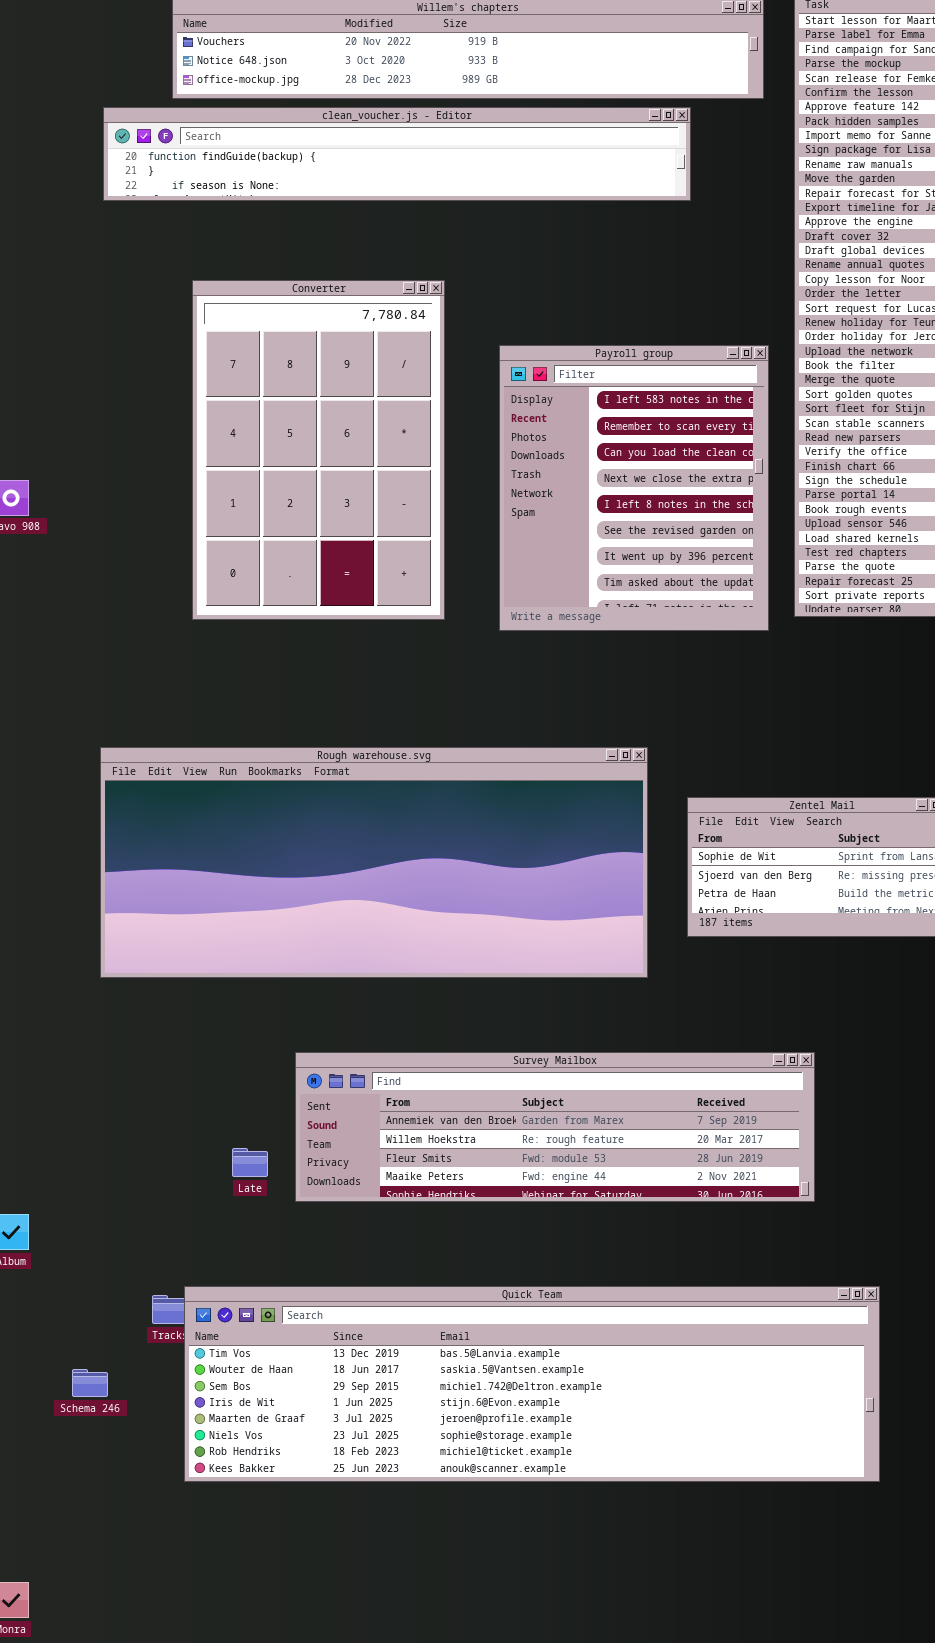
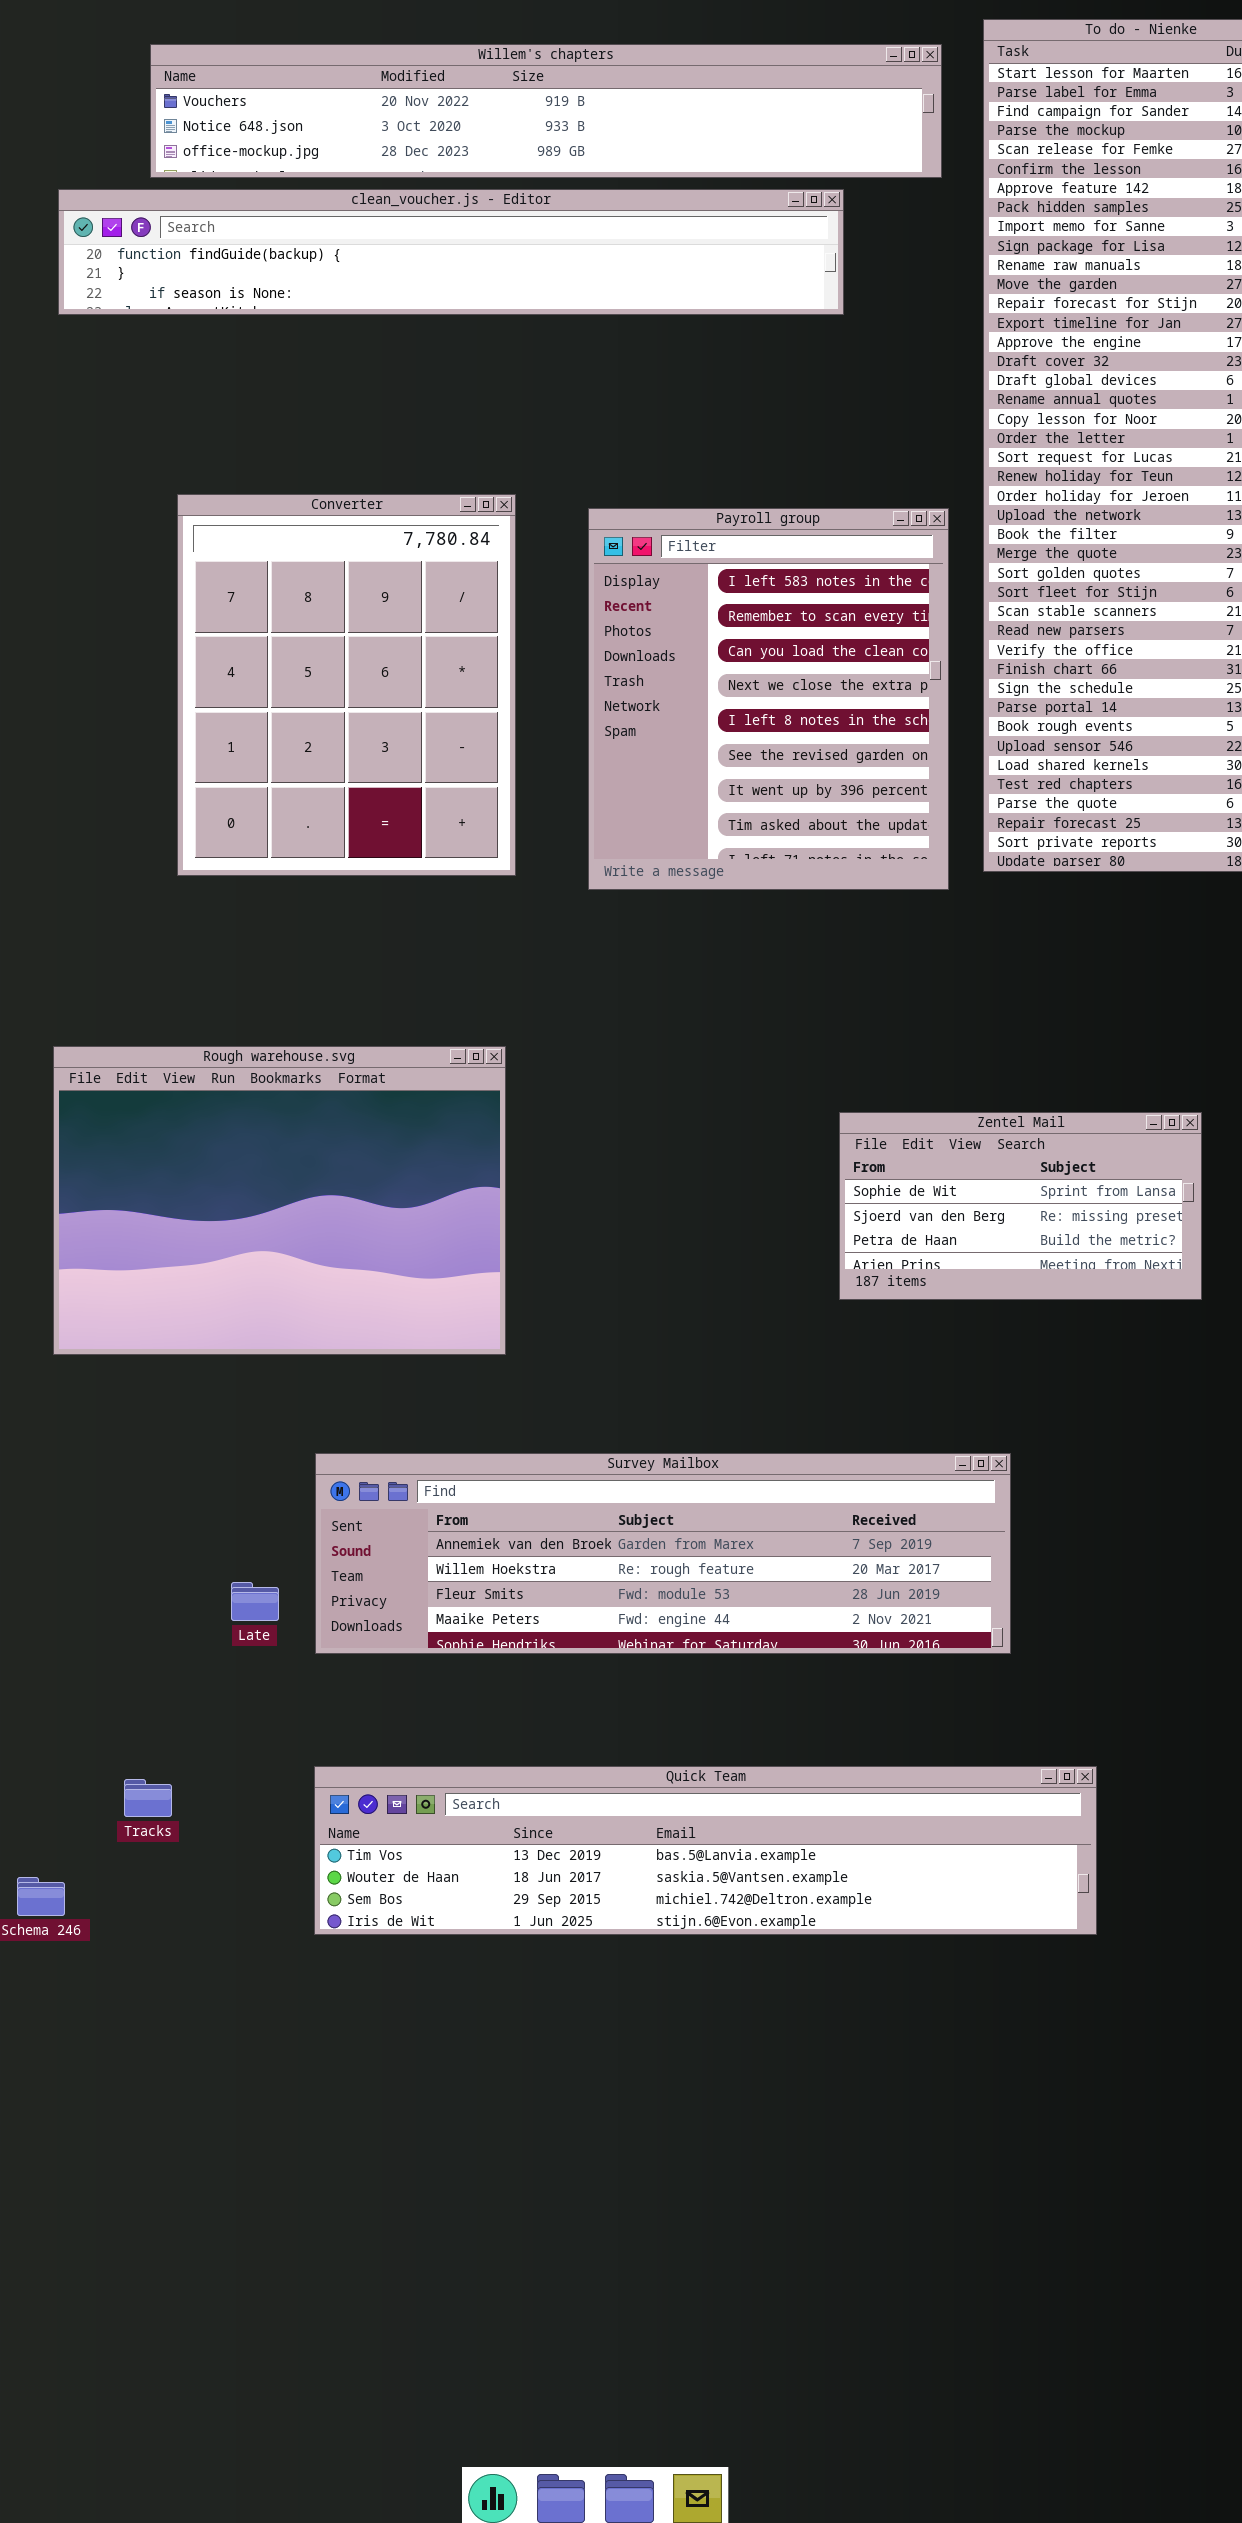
Converter: [192,280,445,620] -> [177,494,516,876], resized
Rough warehouse.svg: [100,747,648,978] -> [53,1046,506,1355], resized
Quick Team: [184,1286,880,1482] -> [314,1766,1097,1935], resized

